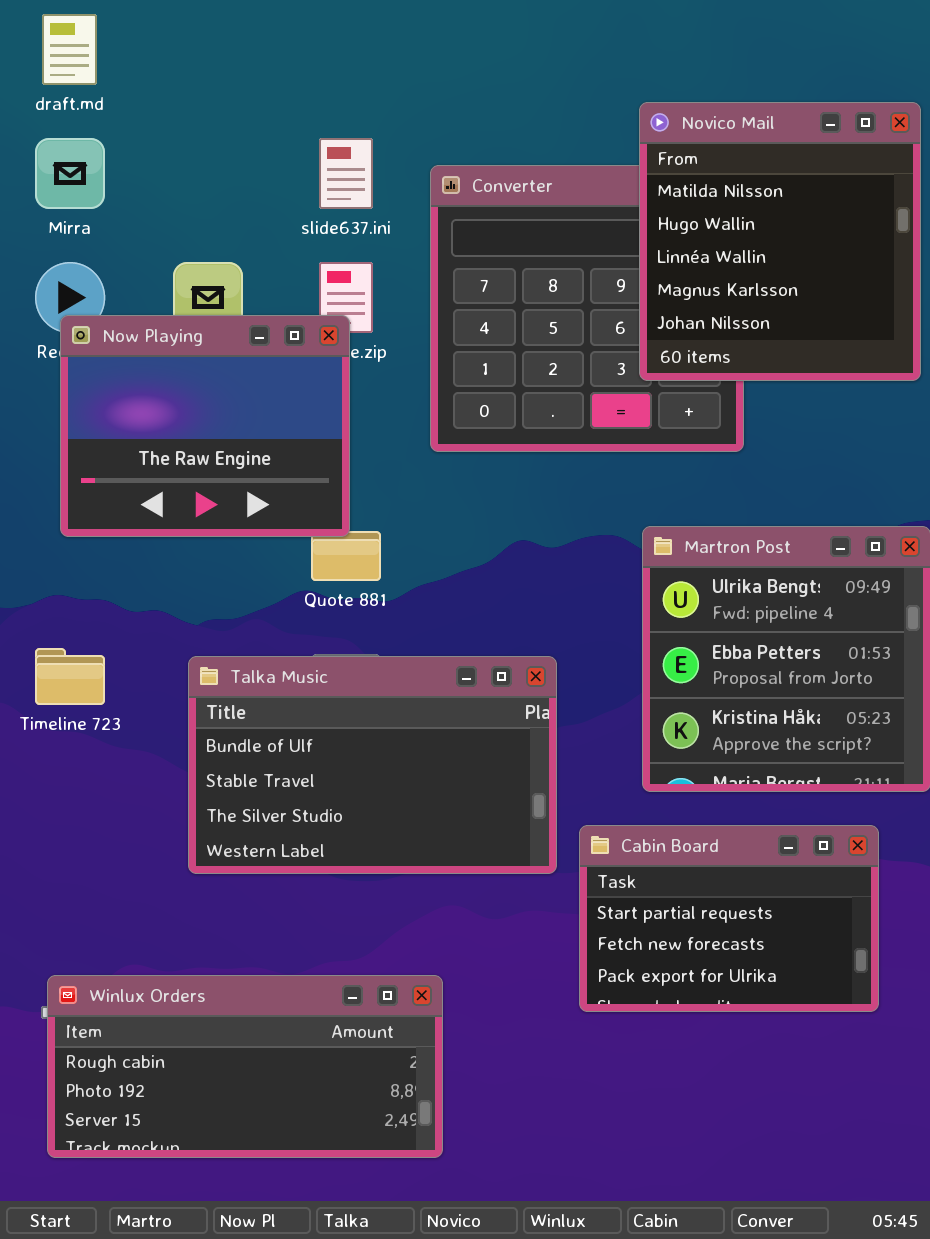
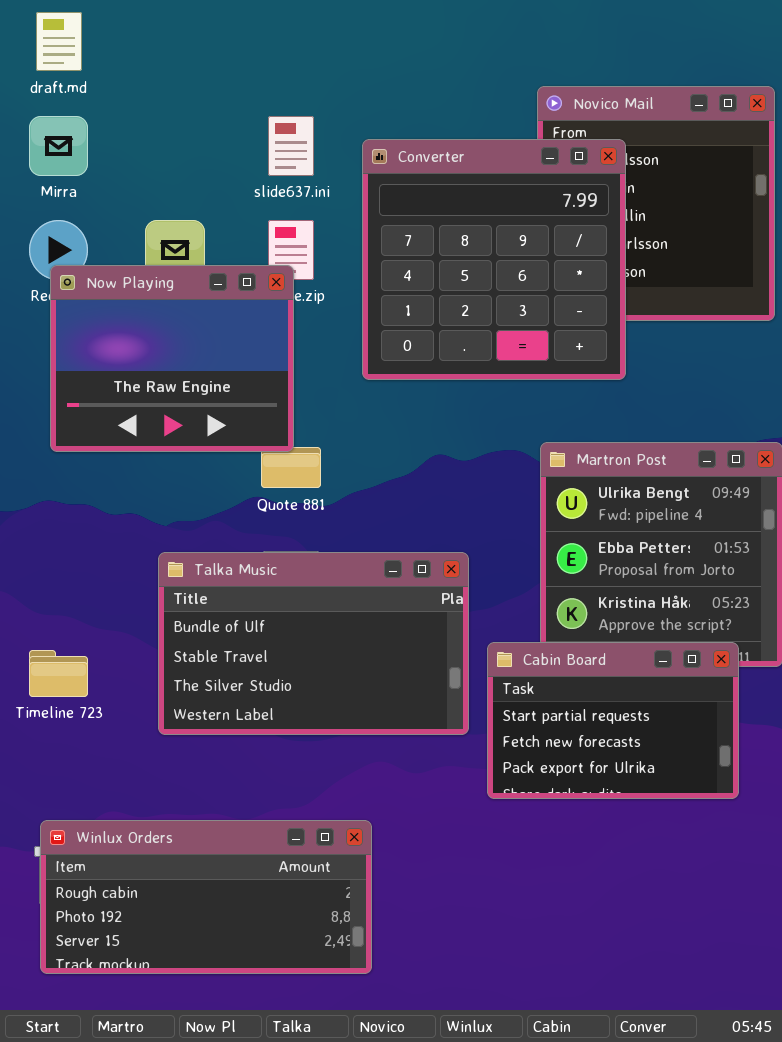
Converter: [430,165,744,452] -> [362,139,626,380], raised
Timeline 723: [35,648,105,705] -> [29,650,88,697], moved
Cabin Board: [579,825,879,1012] -> [487,642,739,799], moved

